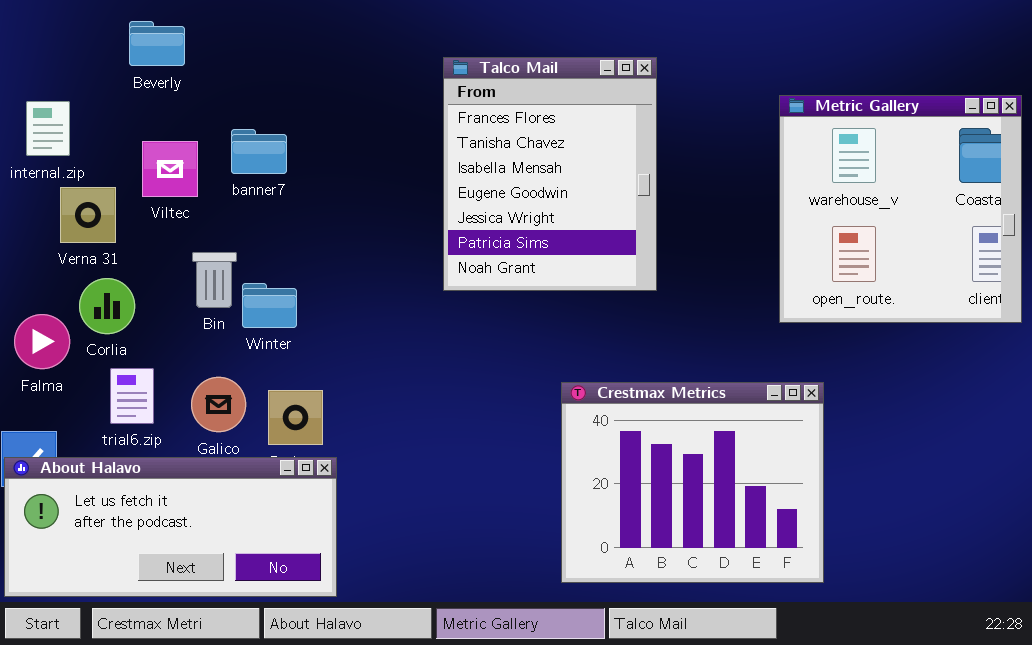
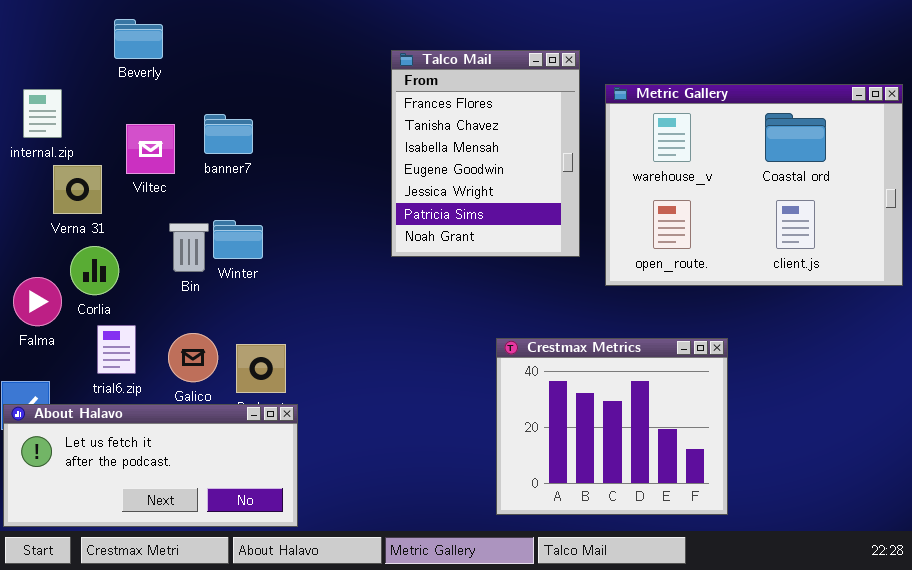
Metric Gallery: [779,95,1022,323] -> [605,84,903,286], resized
Winter: [242,283,297,328] -> [213,220,263,259], moved

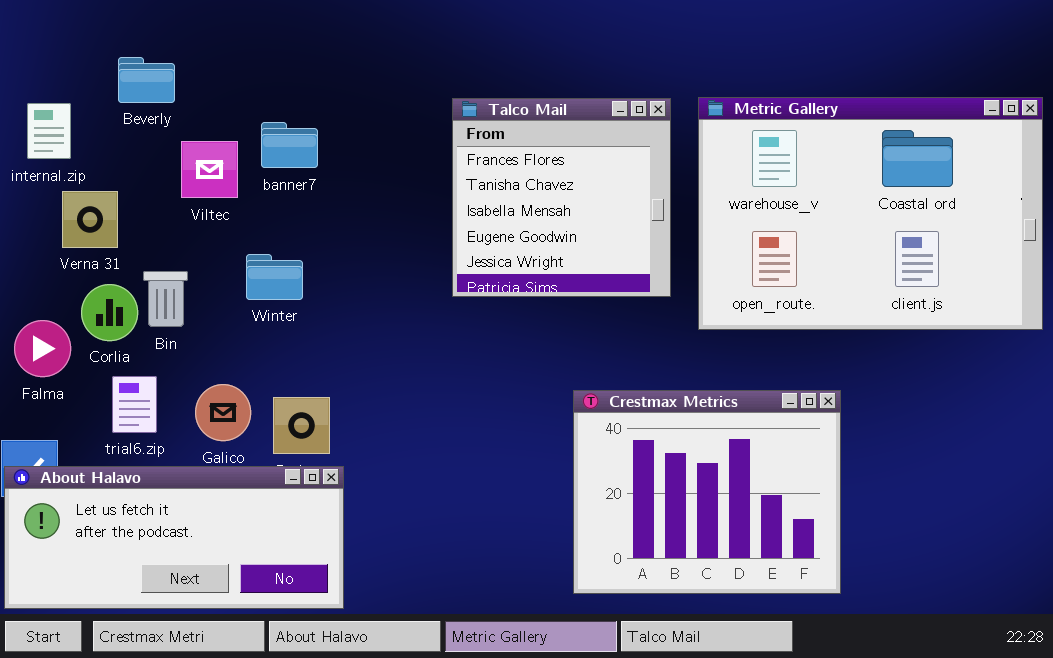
Beverly: [114,19,163,59] -> [118,57,175,103], moved
Talco Mail: [391,50,580,257] -> [452,98,671,297], resized
banner7: [204,114,253,154] -> [261,122,318,168], moved
Viltec: [126,124,175,174] -> [181,141,238,198], moved
Bin: [169,223,209,272] -> [143,271,188,327], moved

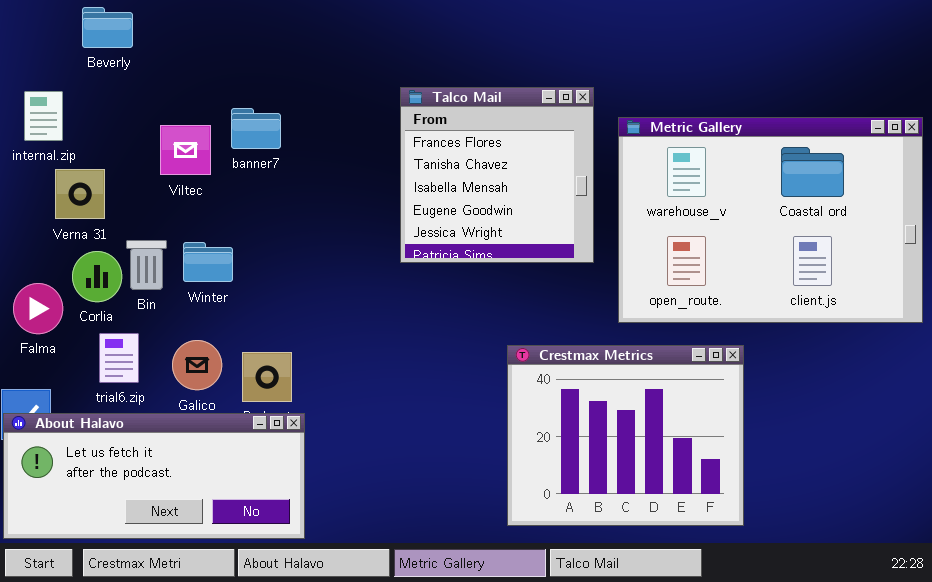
Beverly: [118,57,175,103] -> [82,7,133,48], moved
Metric Gallery: [698,97,1043,330] -> [618,117,923,323], moved
Winter: [246,254,303,300] -> [183,242,233,282], moved

